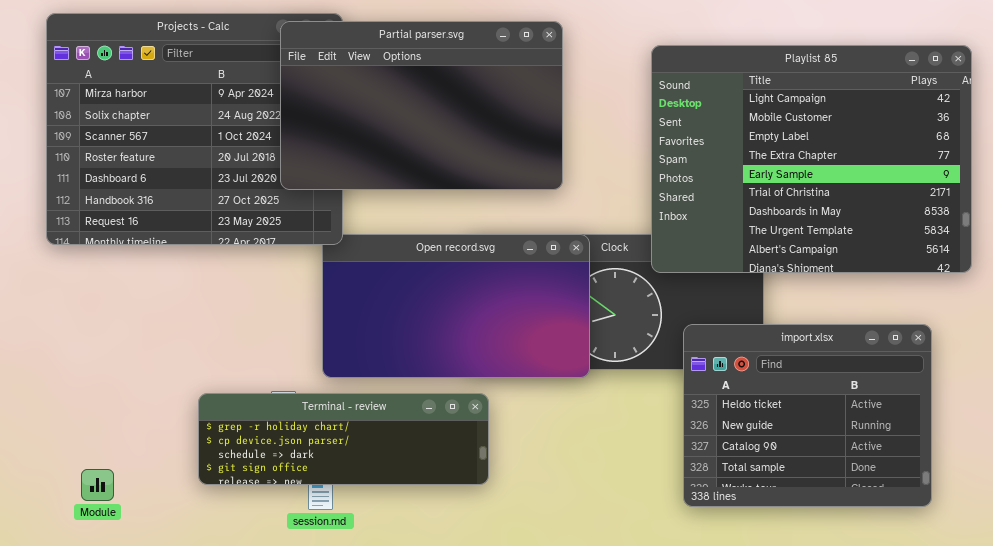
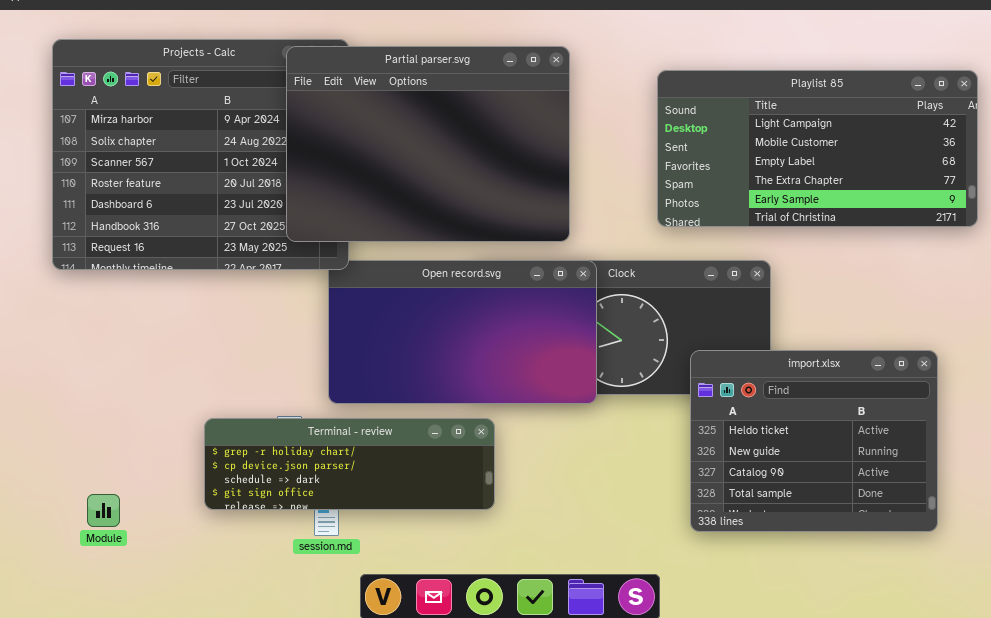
Partial parser.svg: [280,21,563,190] -> [286,46,570,242], resized
Playlist 85: [651,45,972,273] -> [657,70,978,227], resized

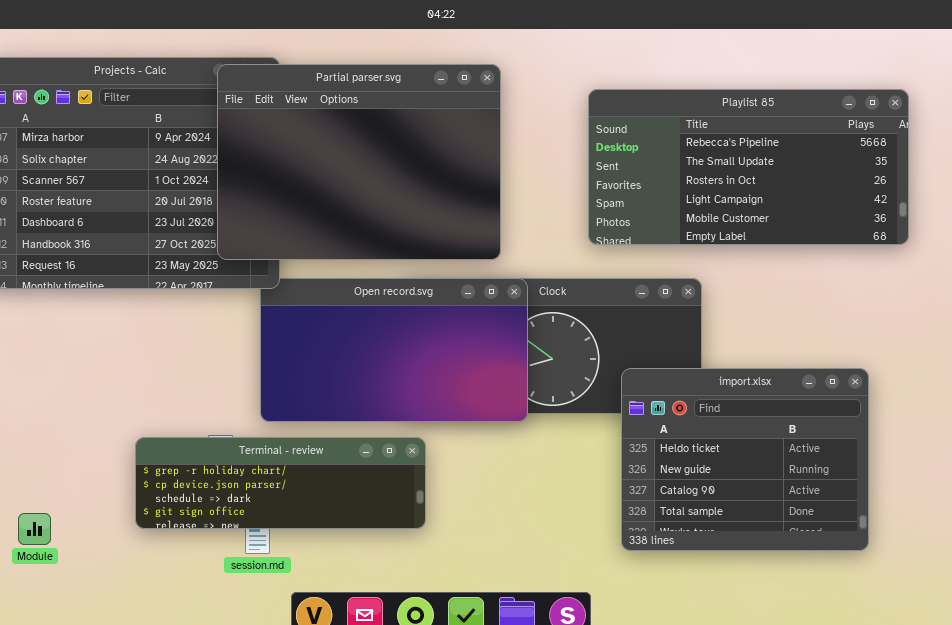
Playlist 85: [657,70,978,227] -> [588,89,909,245], scrolled up 3 rows

